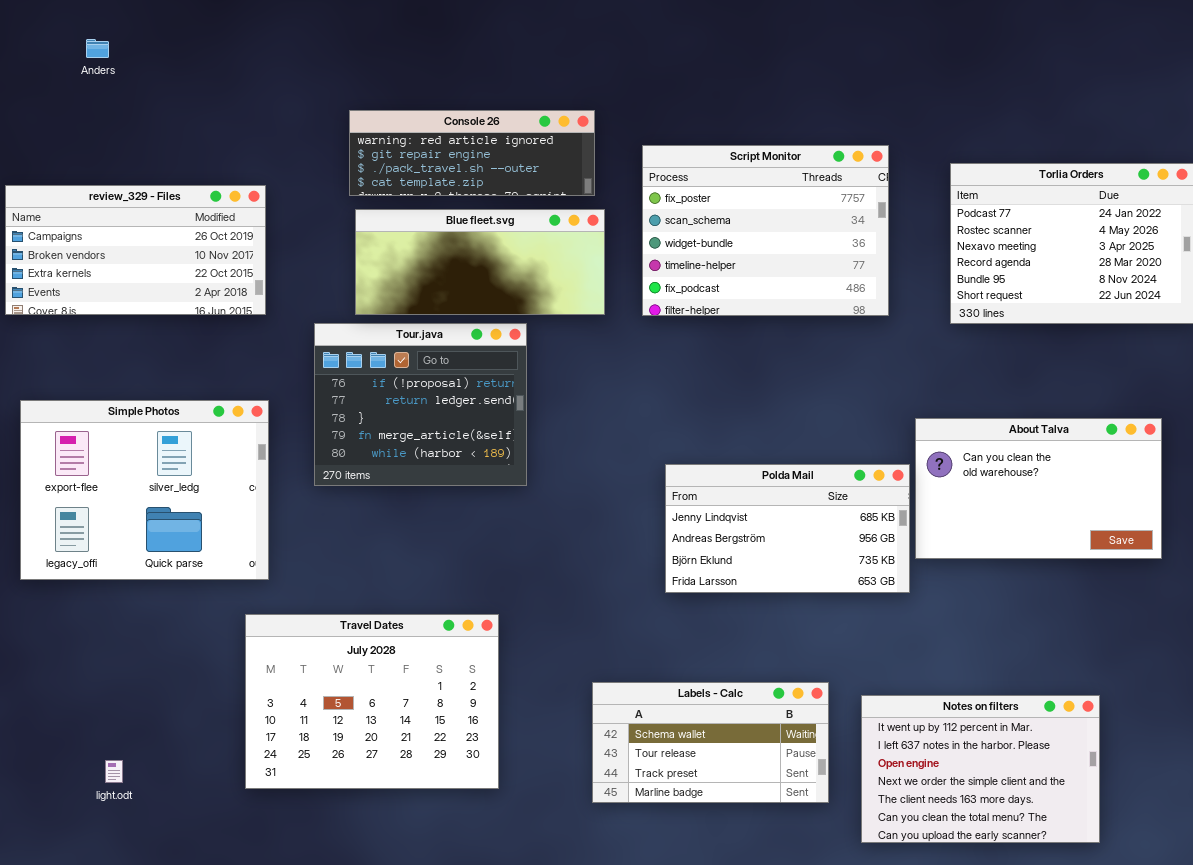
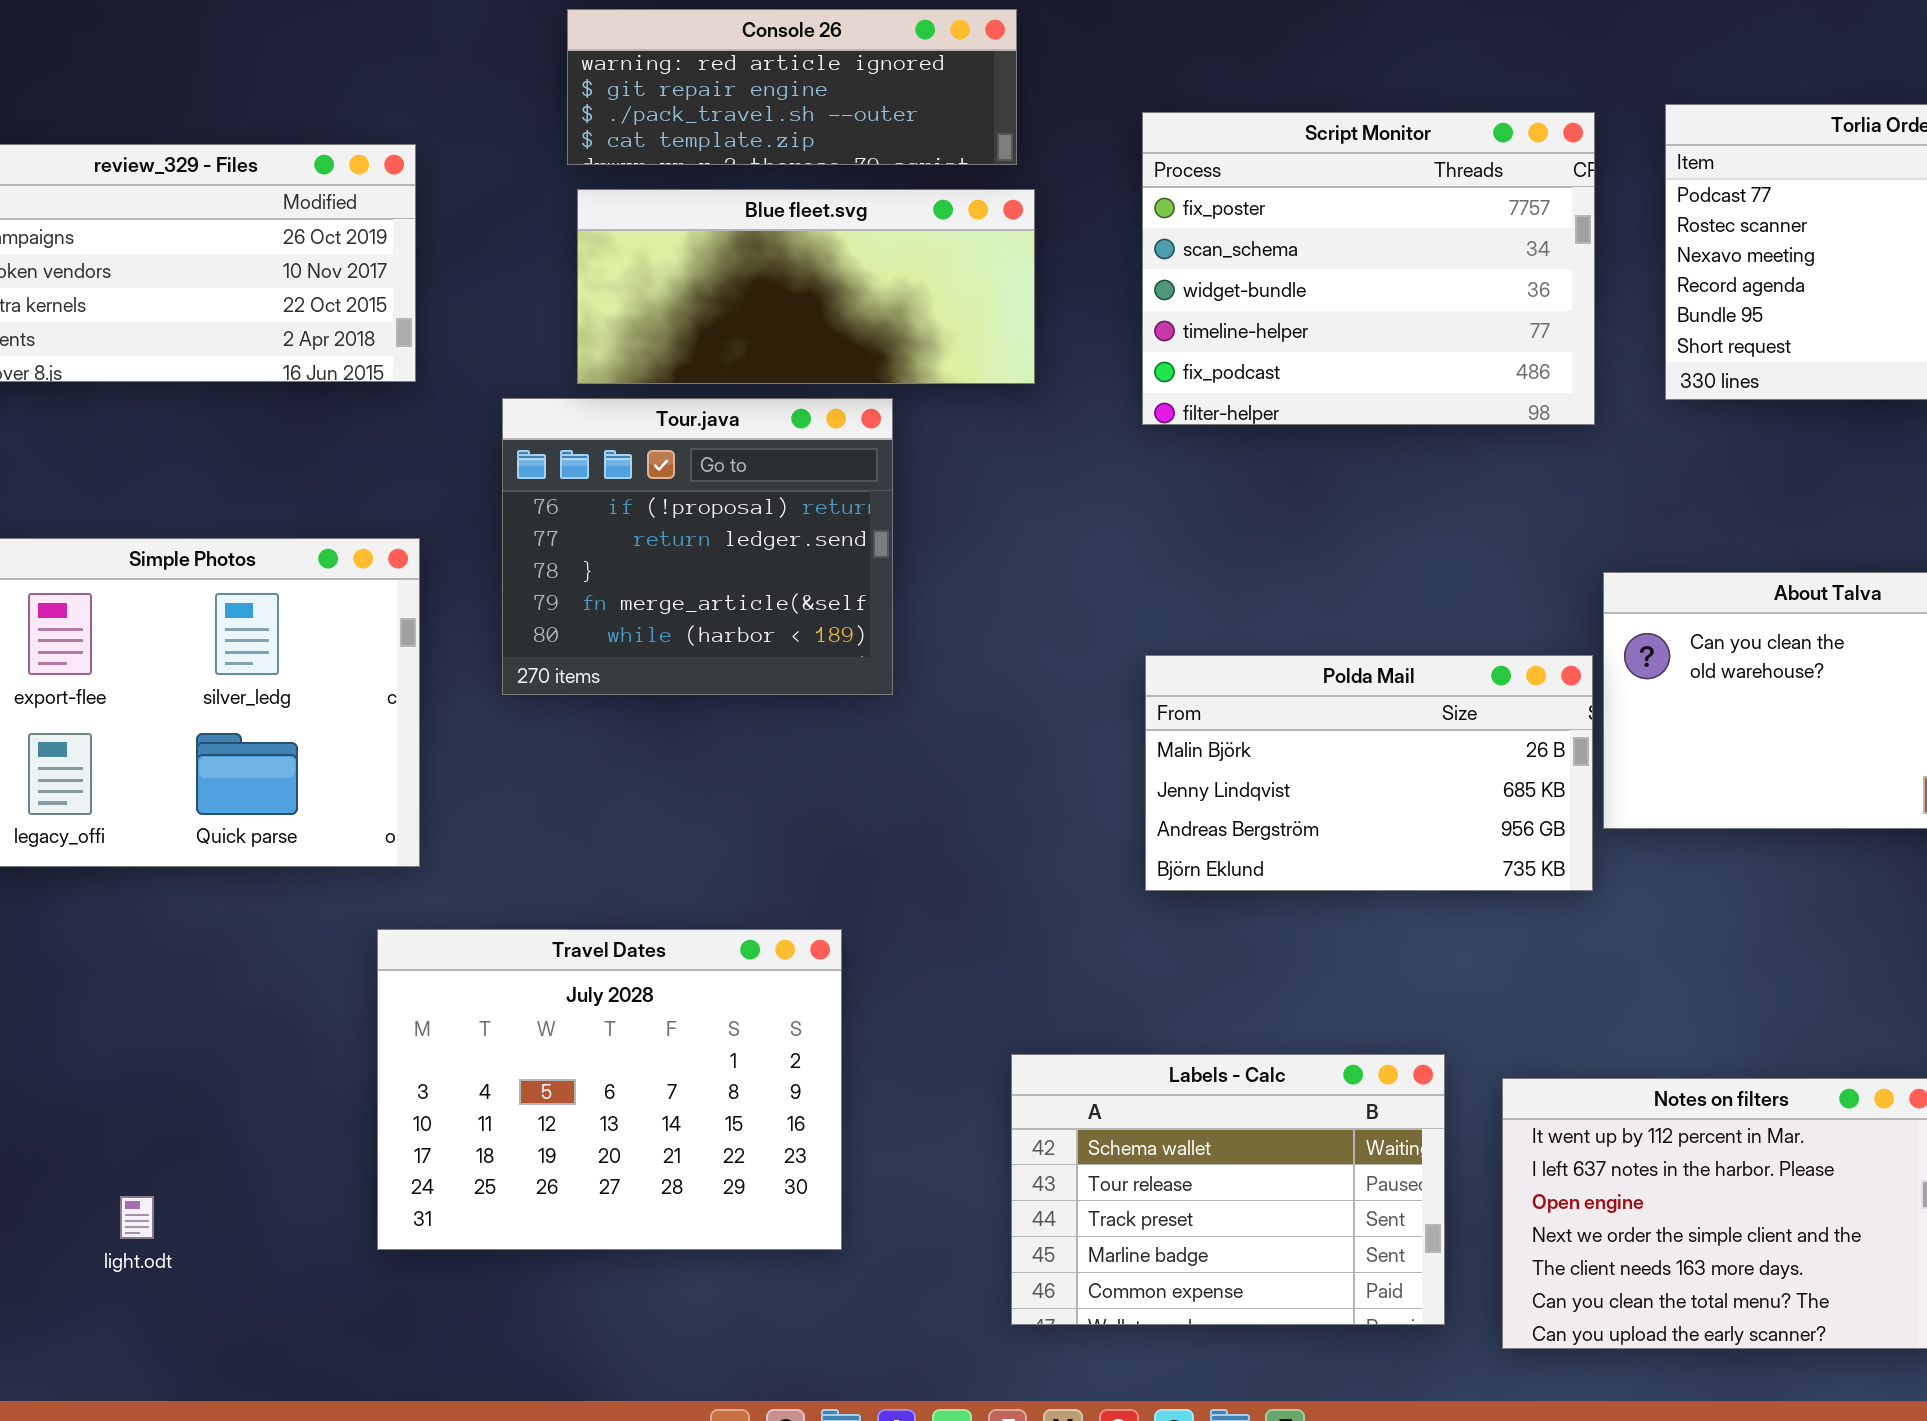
Script Monitor: [642,145,889,316] -> [1142,112,1595,425], moved
Polda Mail: [665,464,910,593] -> [1145,655,1593,891], scrolled up 1 row
Labels - Calc: [592,682,829,803] -> [1011,1054,1445,1325], resized

